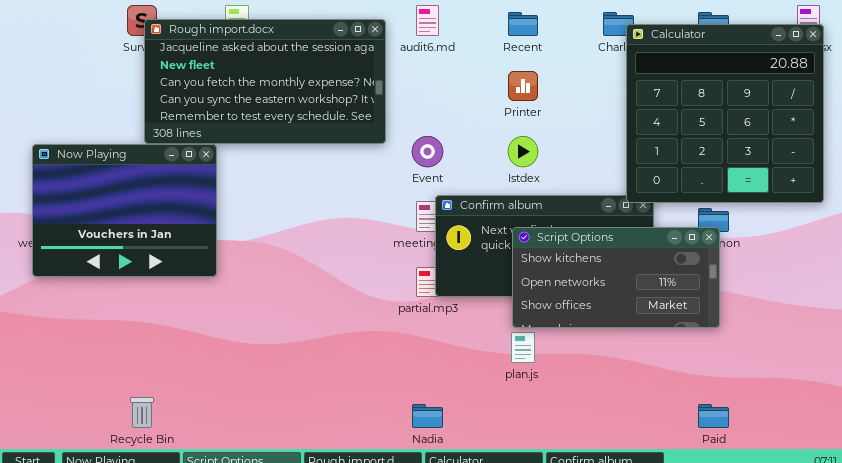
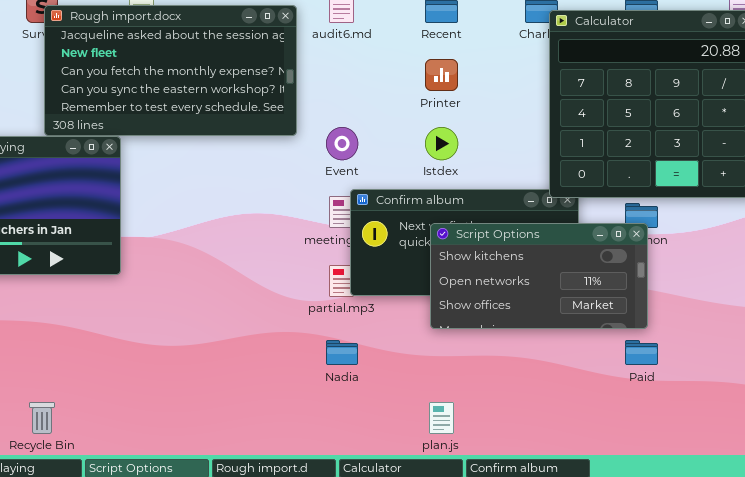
plan.js: [511,332,535,363] -> [429,402,454,434], moved
Nadia: [412,404,443,428] -> [326,340,358,365], moved
Paid: [698,404,729,428] -> [625,340,658,365], moved

